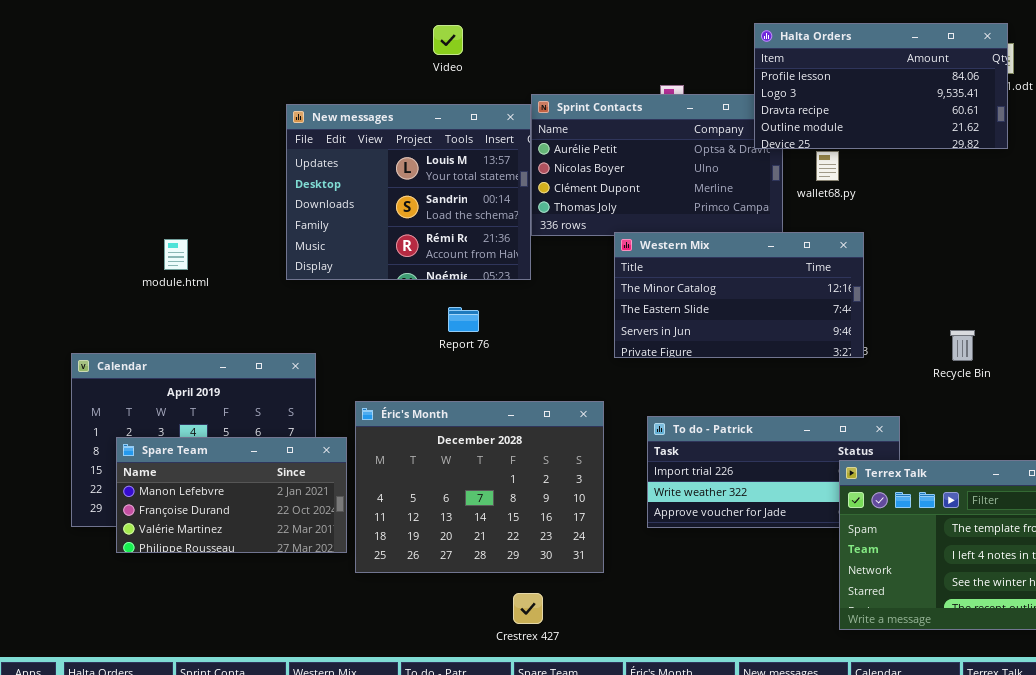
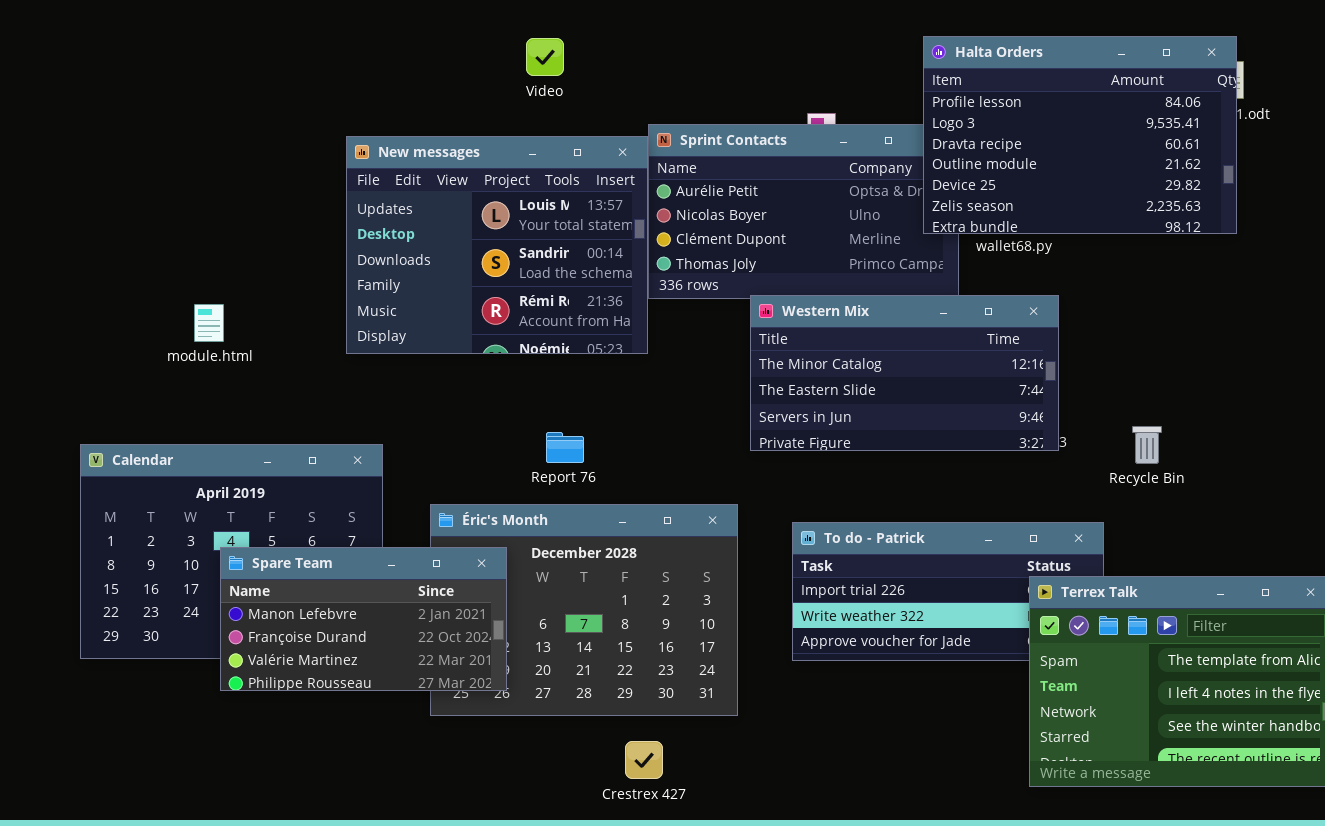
Halta Orders: [754,23,1008,149] -> [923,36,1237,234], resized
Report 76: [448,307,479,332] -> [546,432,584,463], moved
Recycle Bin: [950,330,975,361] -> [1132,426,1162,464], moved
Spare Team: [116,437,347,553] -> [220,547,507,691], moved

